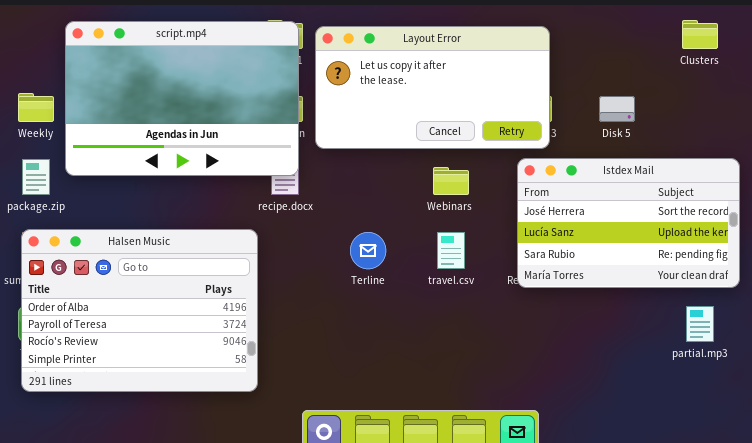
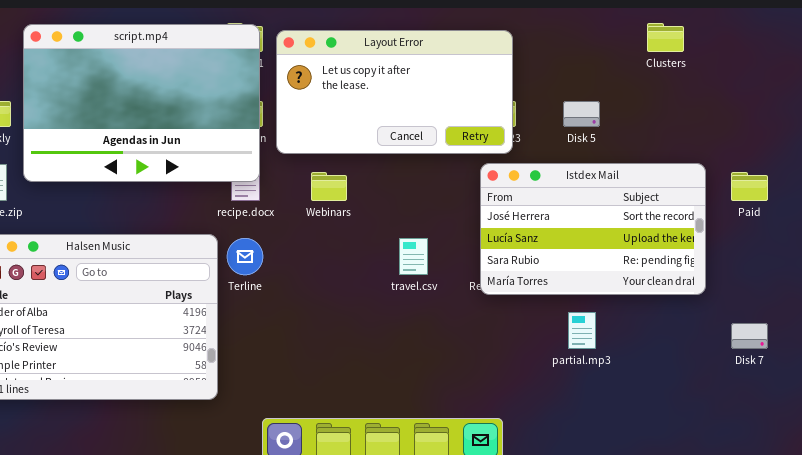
Webinars: [433,167,469,195] -> [311,172,347,201], moved
Terline: [350,232,386,269] -> [227,238,263,275], moved
partial.mp3: [686,306,714,342] -> [568,312,596,349], moved

